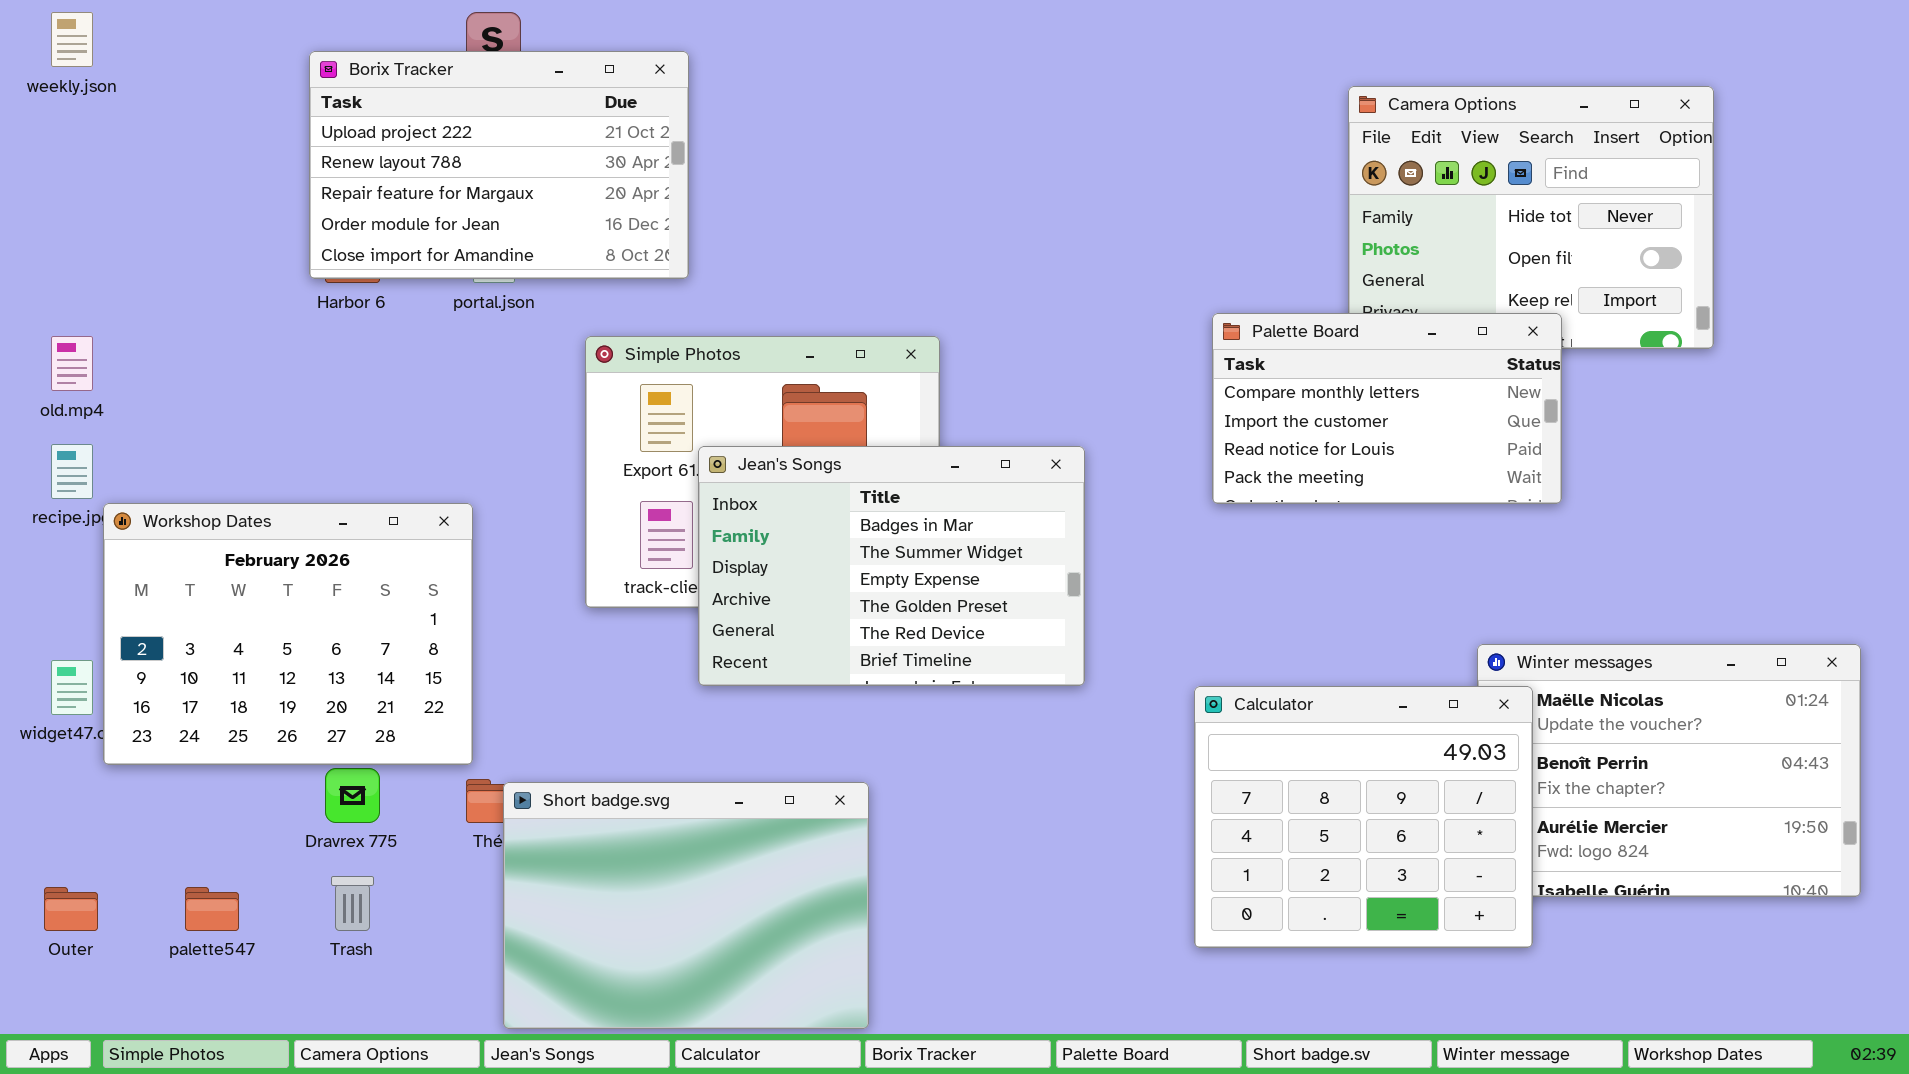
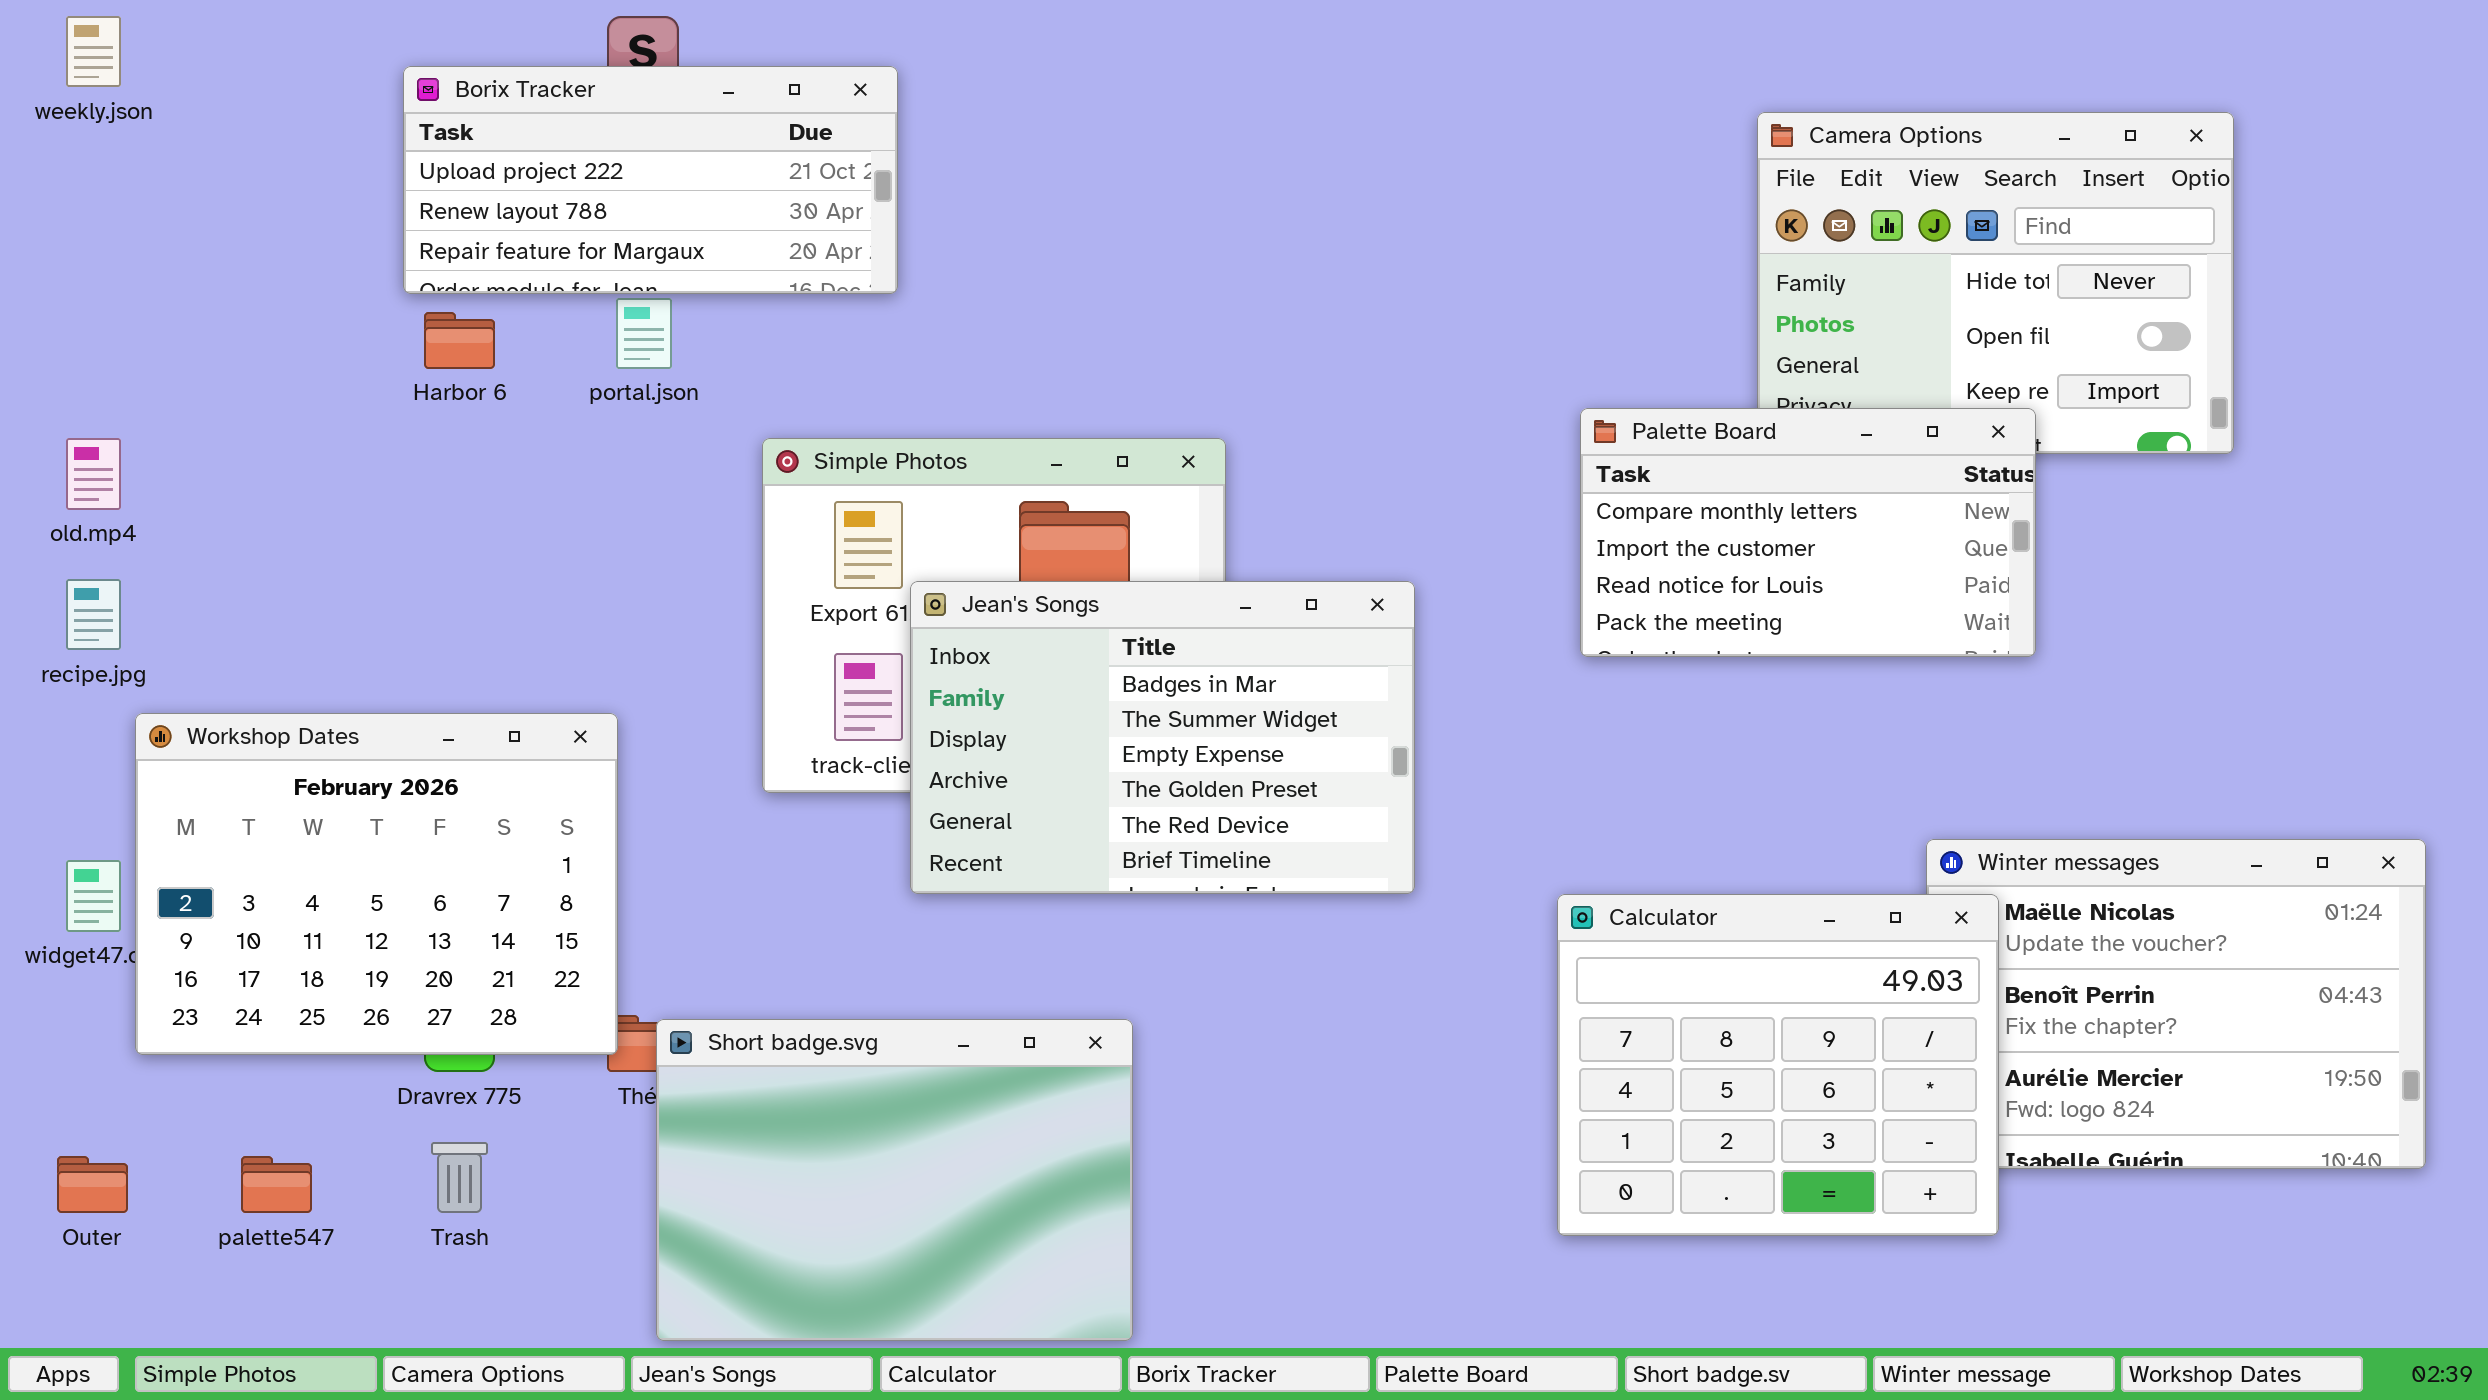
Borix Tracker: [309,51,689,279] -> [403,66,898,294], resized
Workshop Dates: [103,503,473,765] -> [135,713,618,1055], moved

